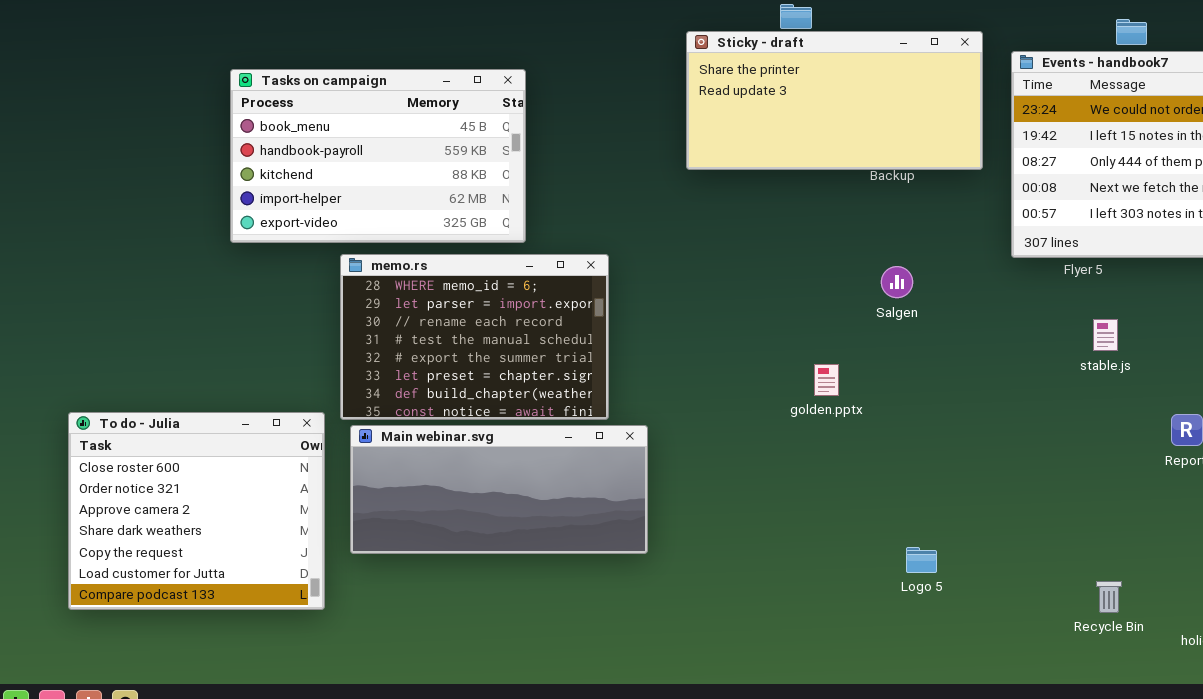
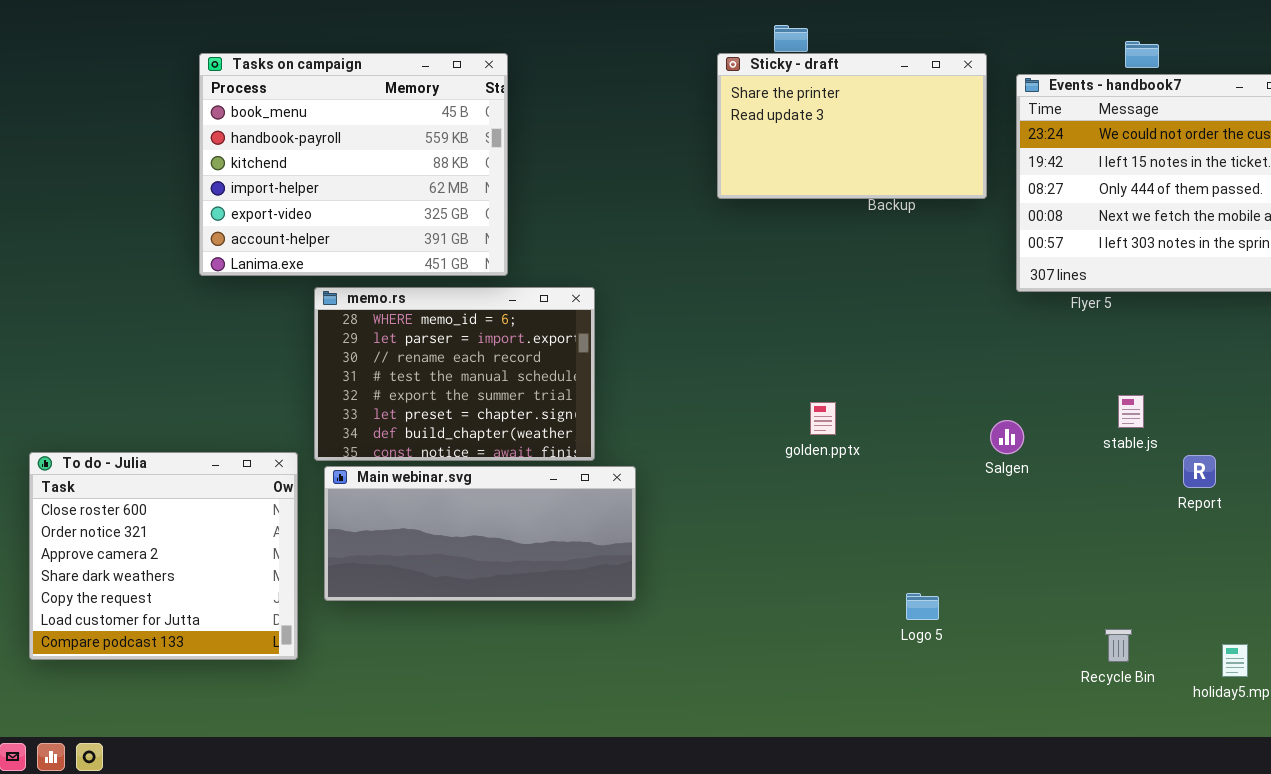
Sticky - draft: [686,31,983,170] -> [717,53,987,199], resized
Tasks on campaign: [230,69,526,243] -> [199,53,508,276], resized
Salgen: [881,266,913,298] -> [990,420,1024,454], moved
stable.js: [1093,319,1118,351] -> [1118,395,1144,428], moved

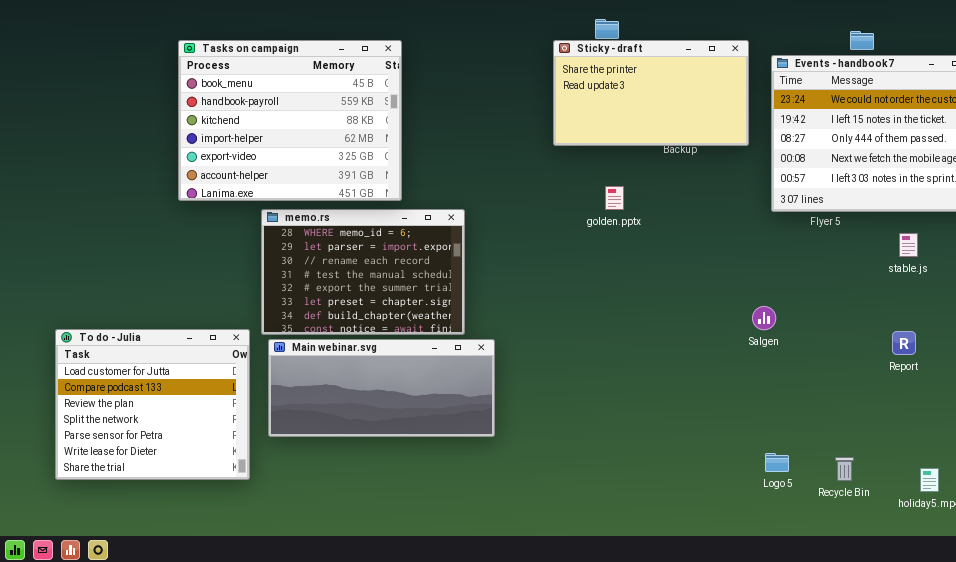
stable.js: [1118,395,1144,428] -> [899,233,918,257], moved
golden.pptx: [810,402,836,435] -> [605,186,624,210], moved
To do - Julia: [29,452,298,660] -> [55,329,250,480], scrolled down 5 rows
Logo 5: [906,593,939,620] -> [765,453,789,472], moved

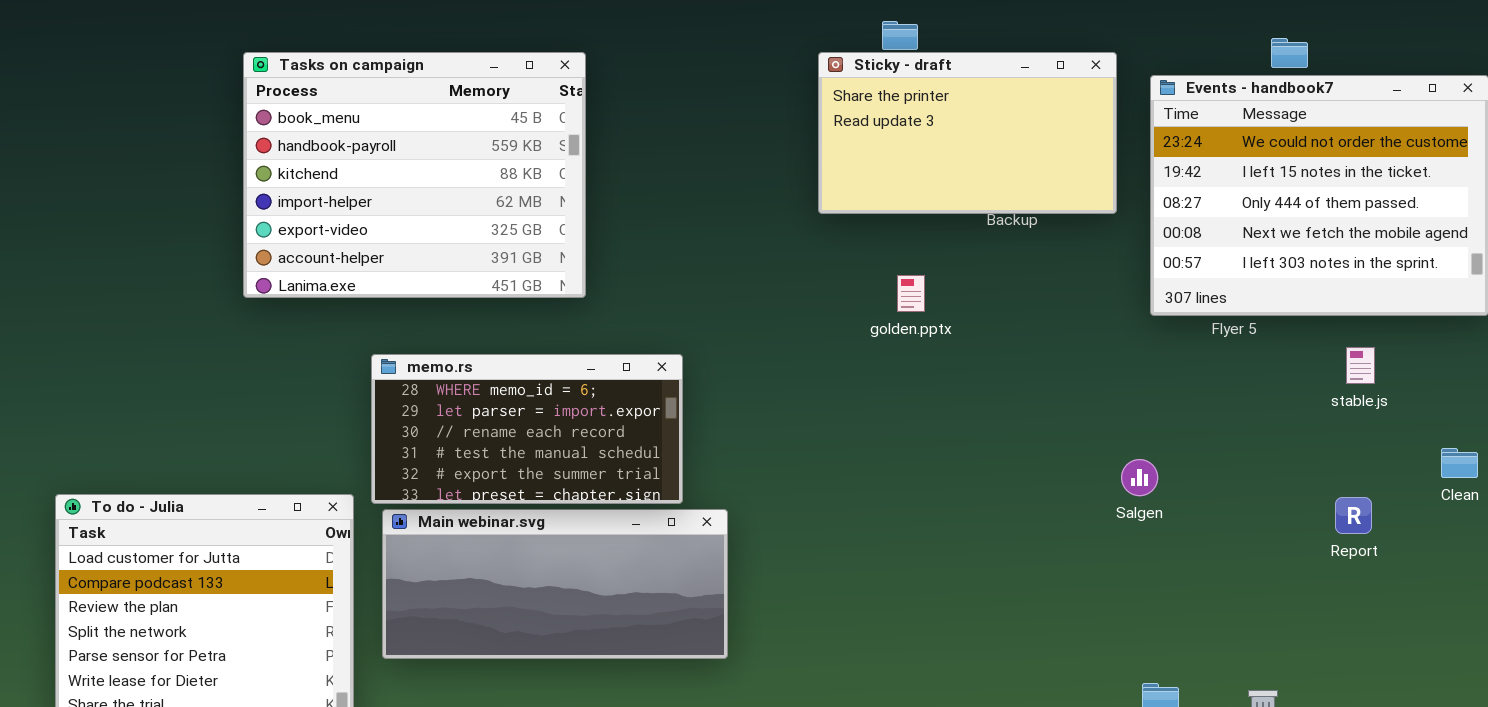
memo.rs: [261,209,465,335] -> [371,354,683,504], resized

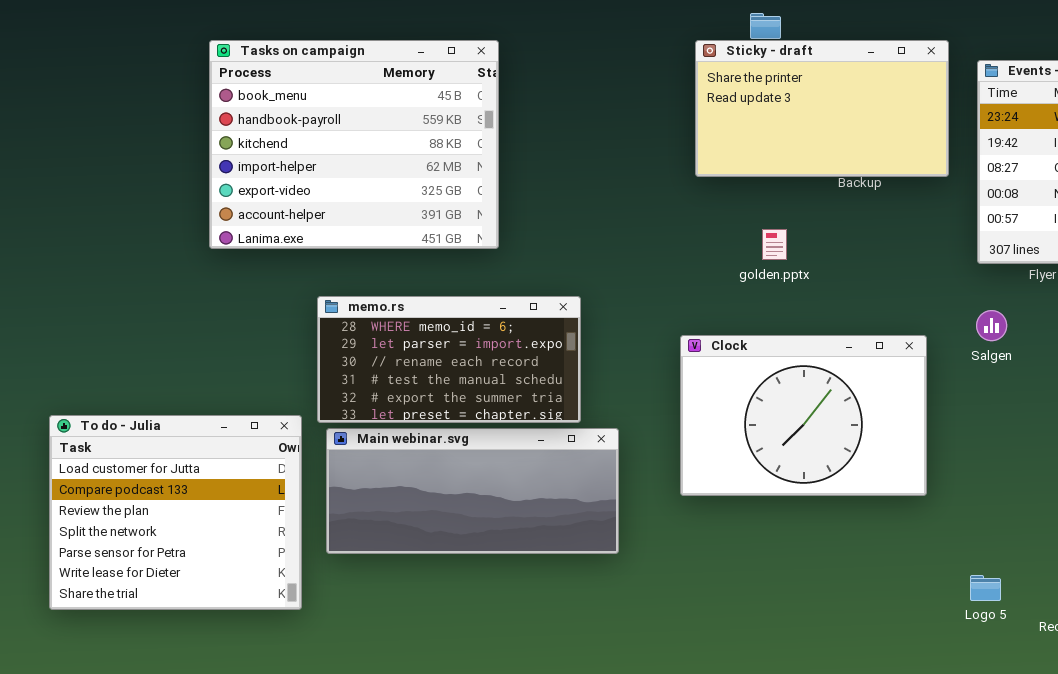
Clock: none -> [680,335,927,496], opened
Salgen: [1121,459,1158,496] -> [976,310,1007,341], moved

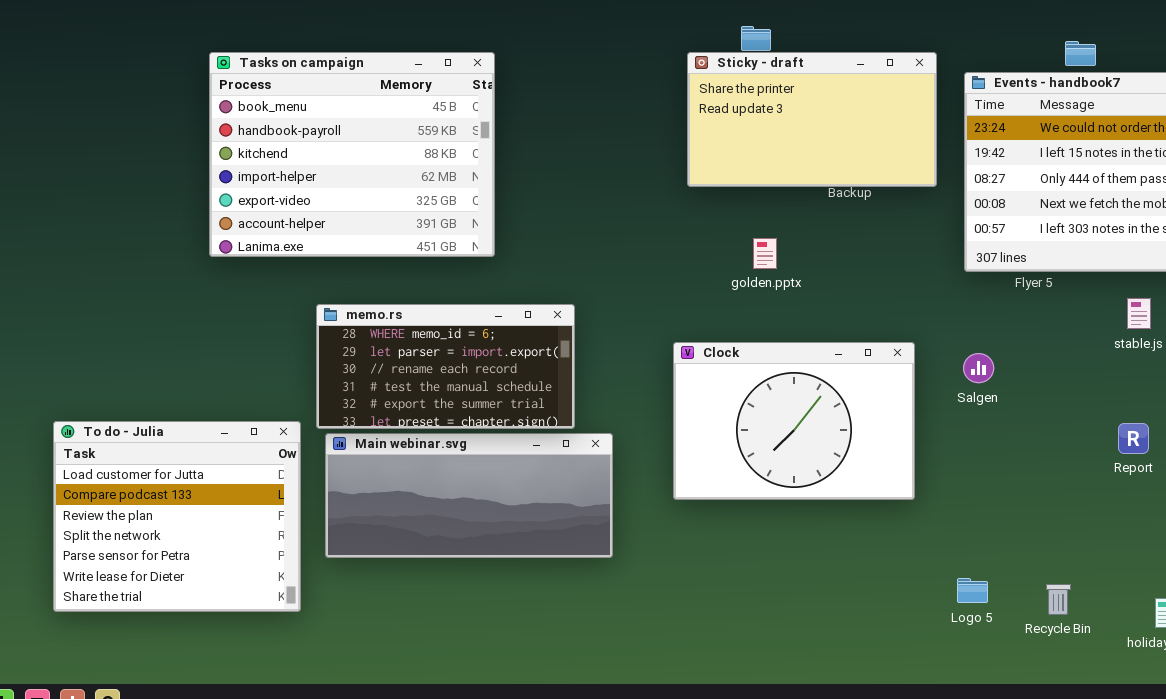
Salgen: [976,310,1007,341] -> [963,353,994,383], moved

